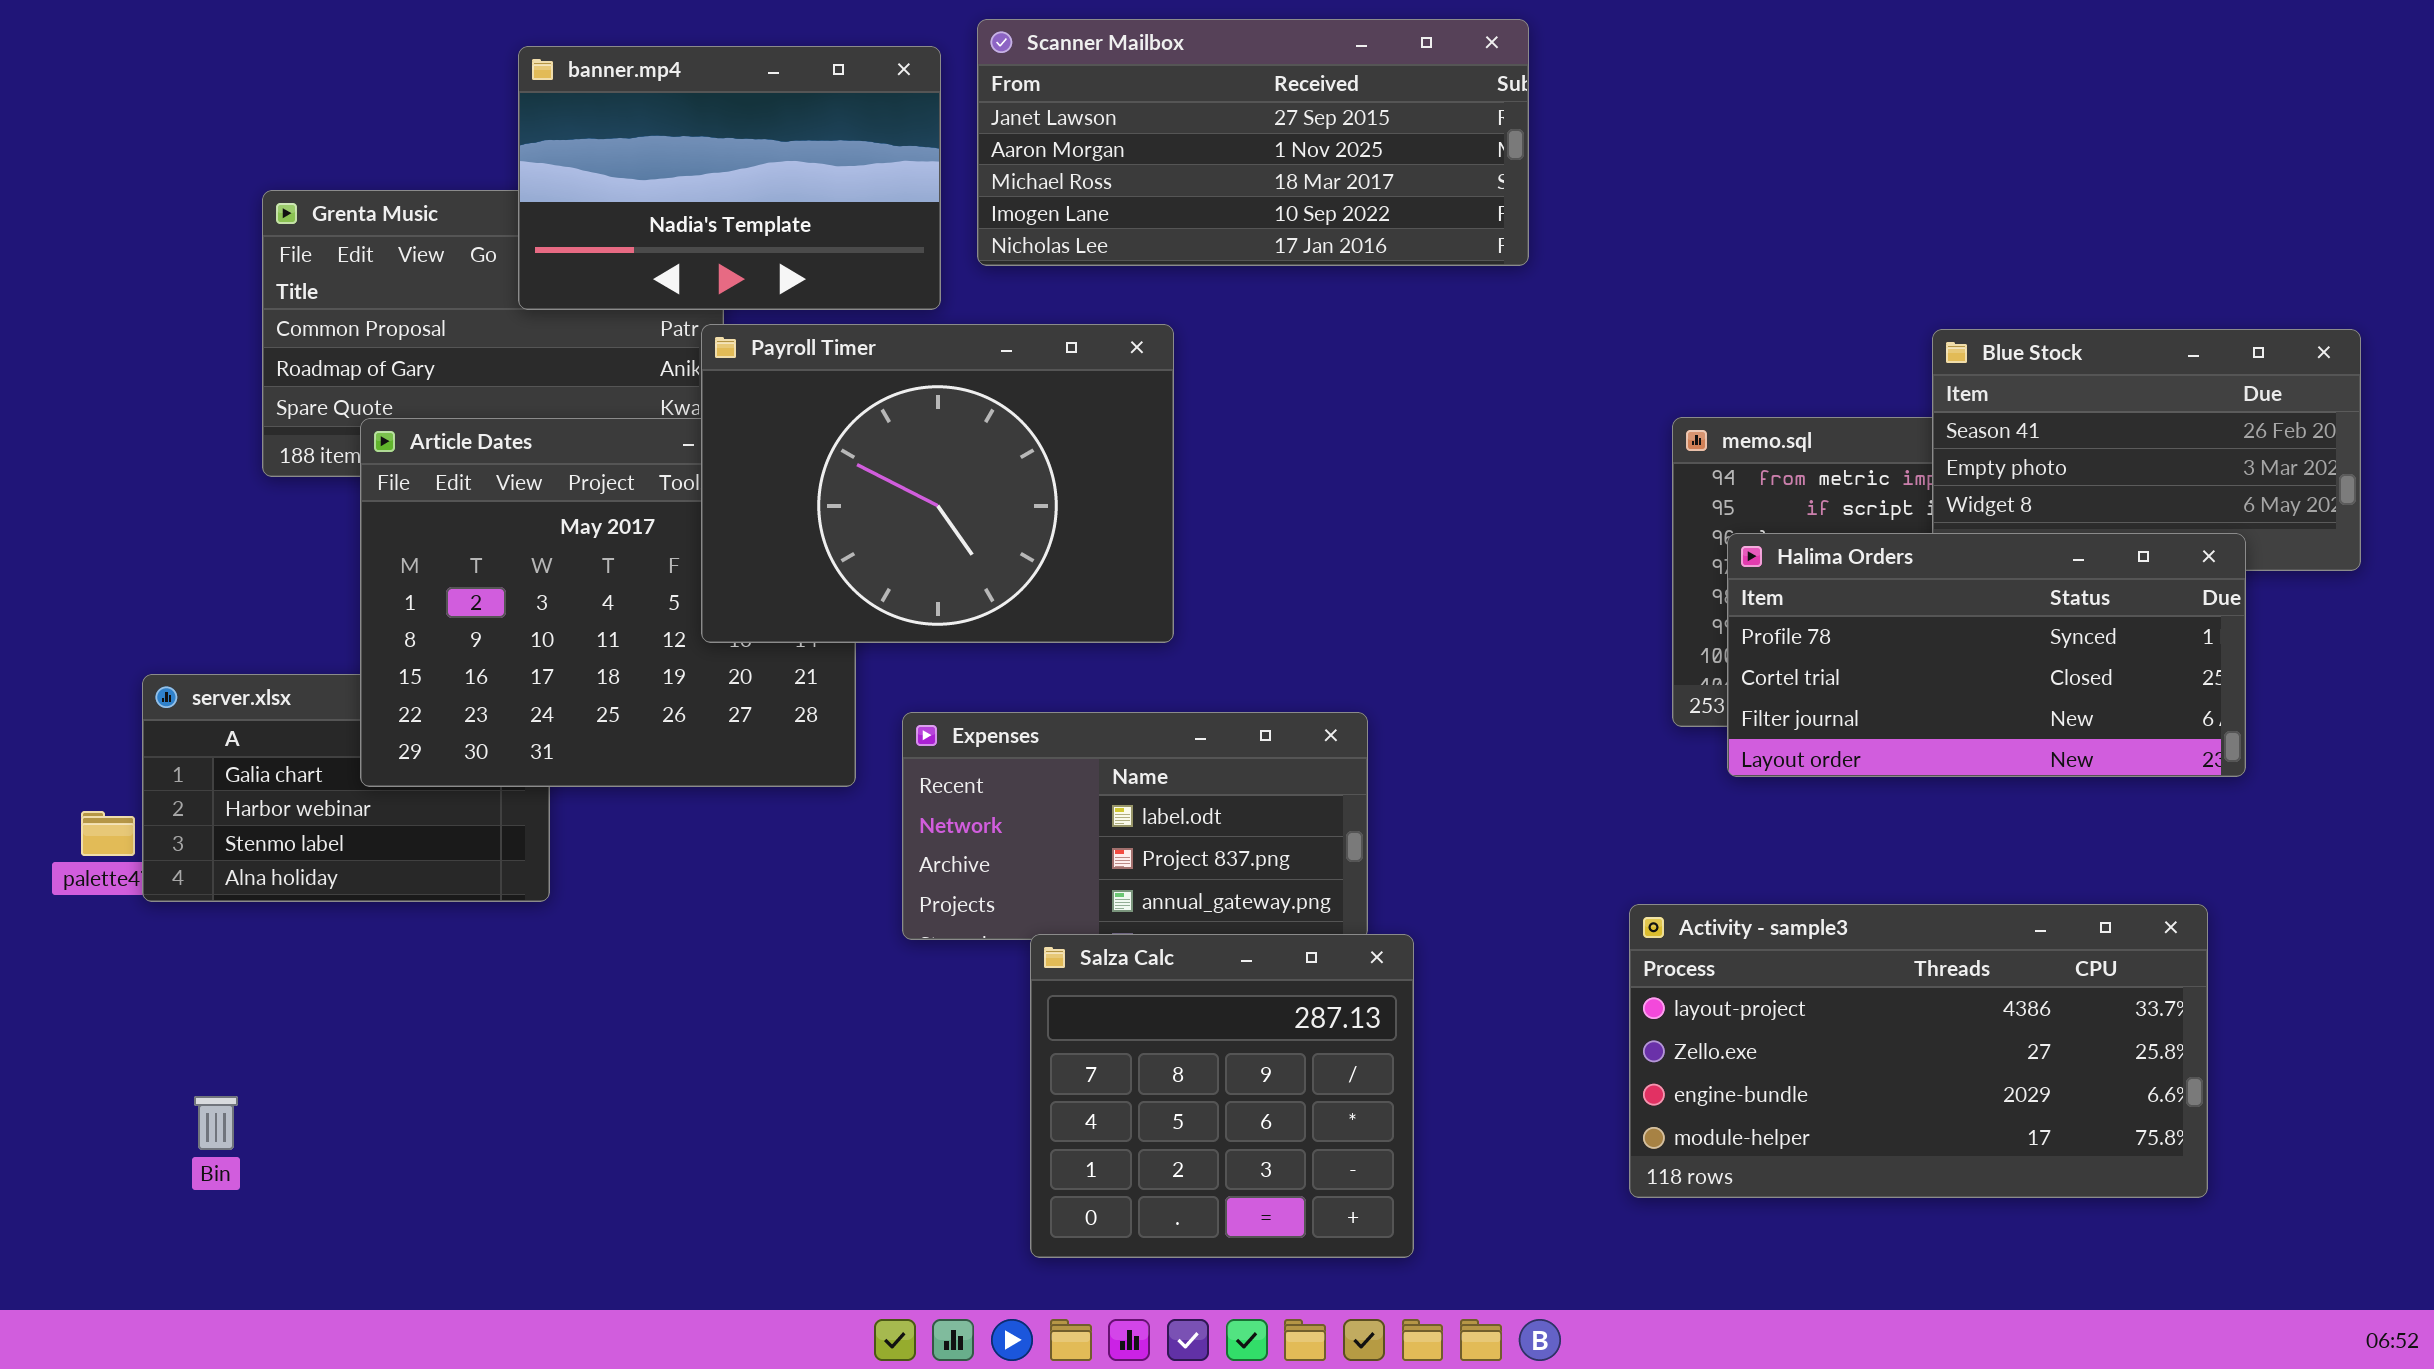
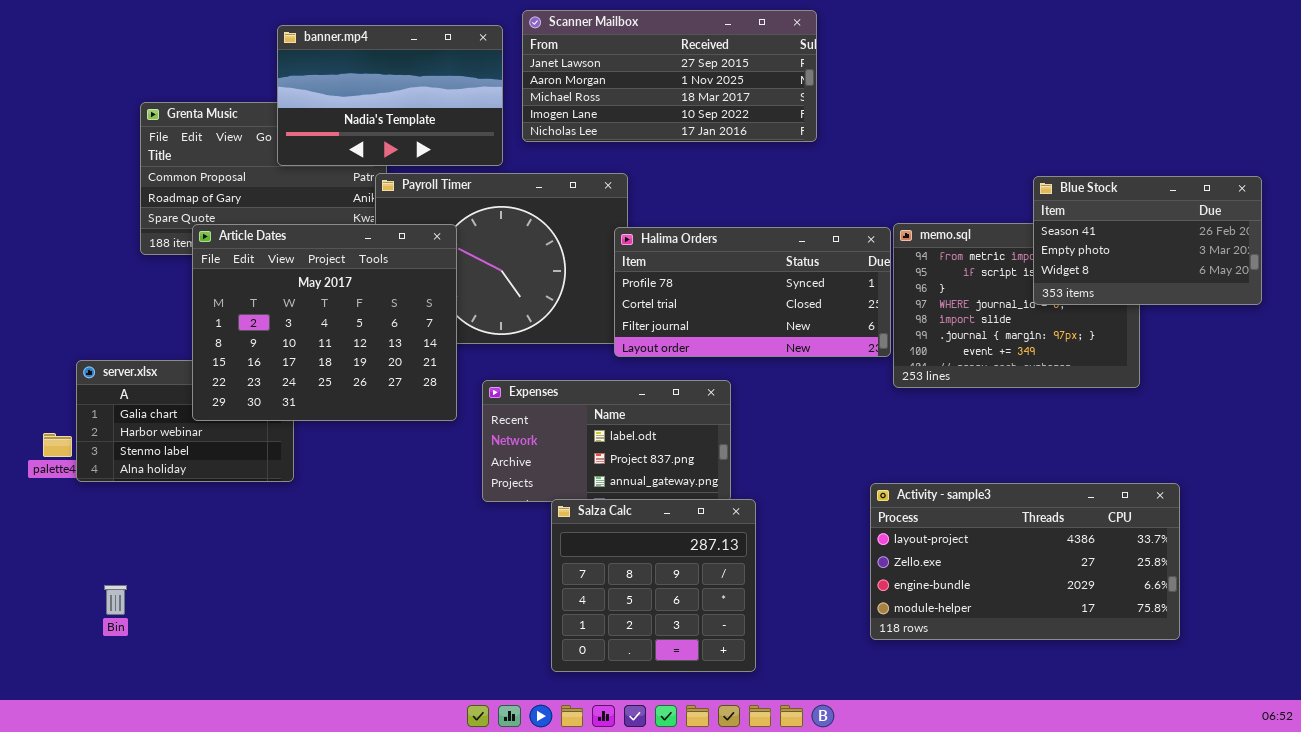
Article Dates: [360,418,856,787] -> [192,224,457,421], raised
Halima Orders: [1727,533,2246,777] -> [614,227,891,357], moved

